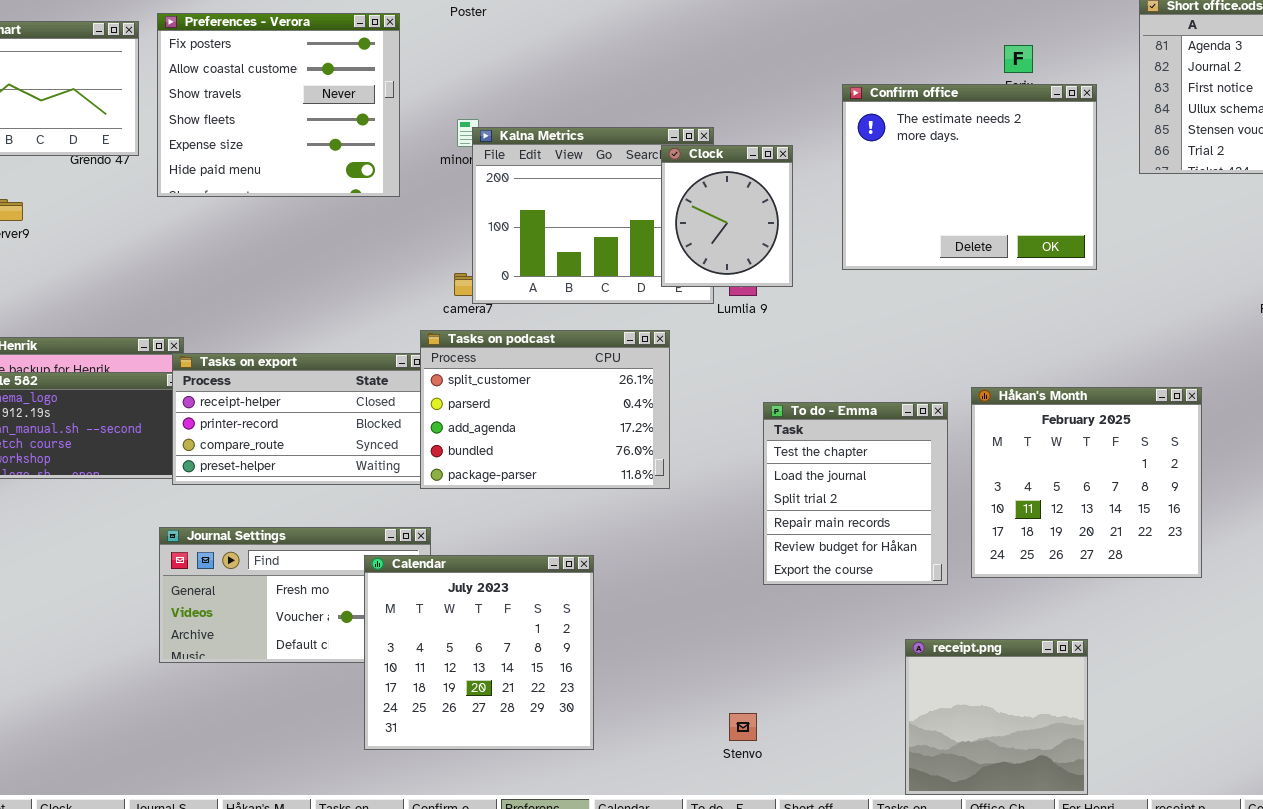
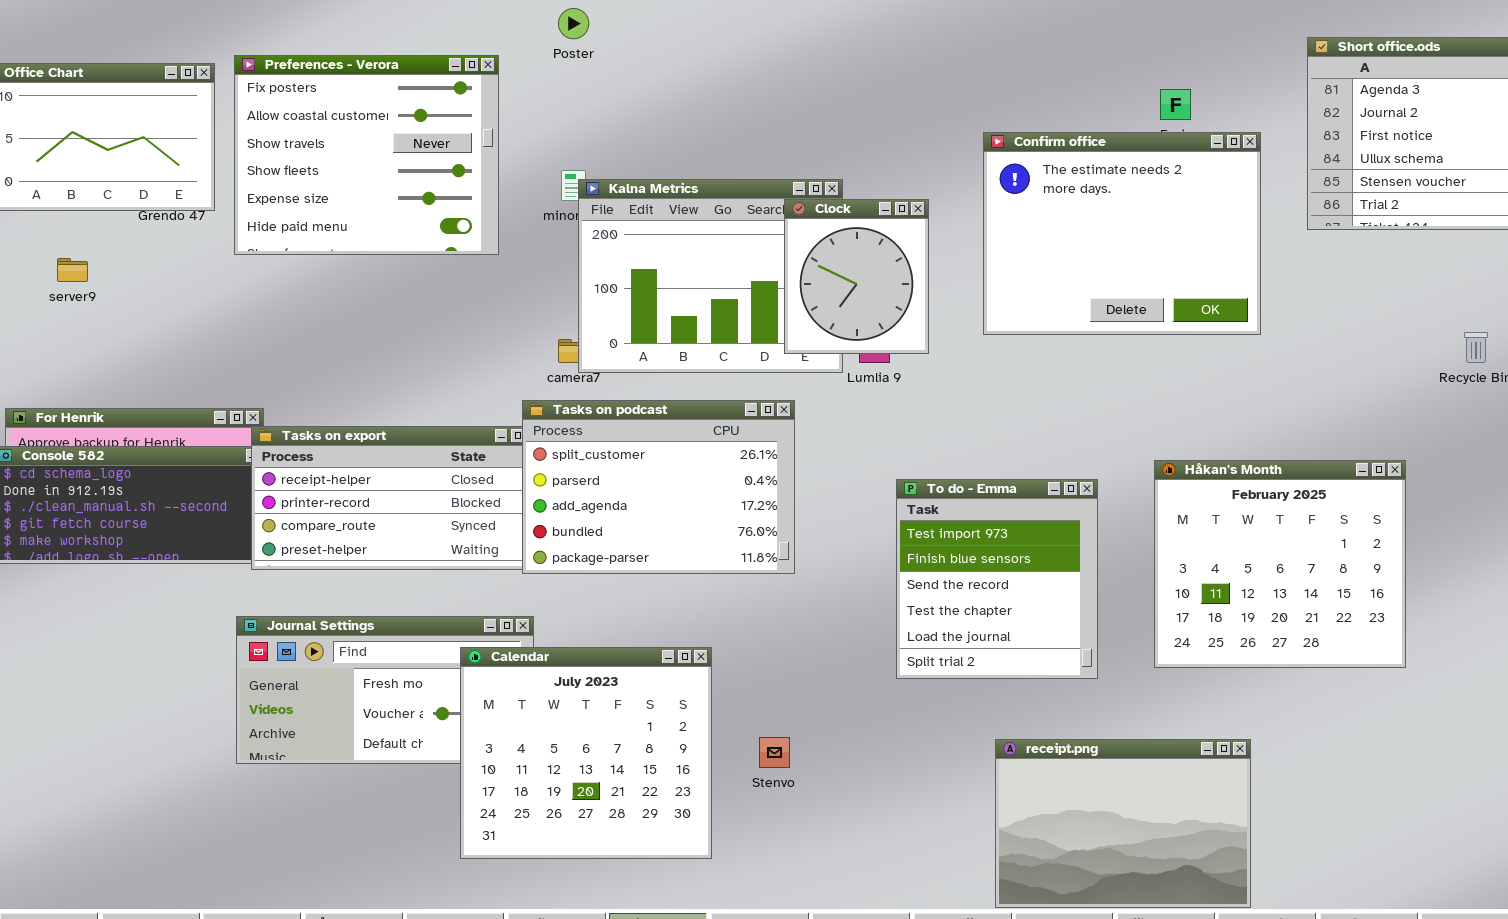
Håkan's Month: [971,387,1202,578] -> [1154,460,1406,668], moved
To do - Emma: [763,402,948,585] -> [896,479,1098,679], scrolled up 3 rows
receipt.png: [905,639,1088,795] -> [995,739,1251,908], resized
Stenvo: [729,713,757,741] -> [759,737,790,768], moved

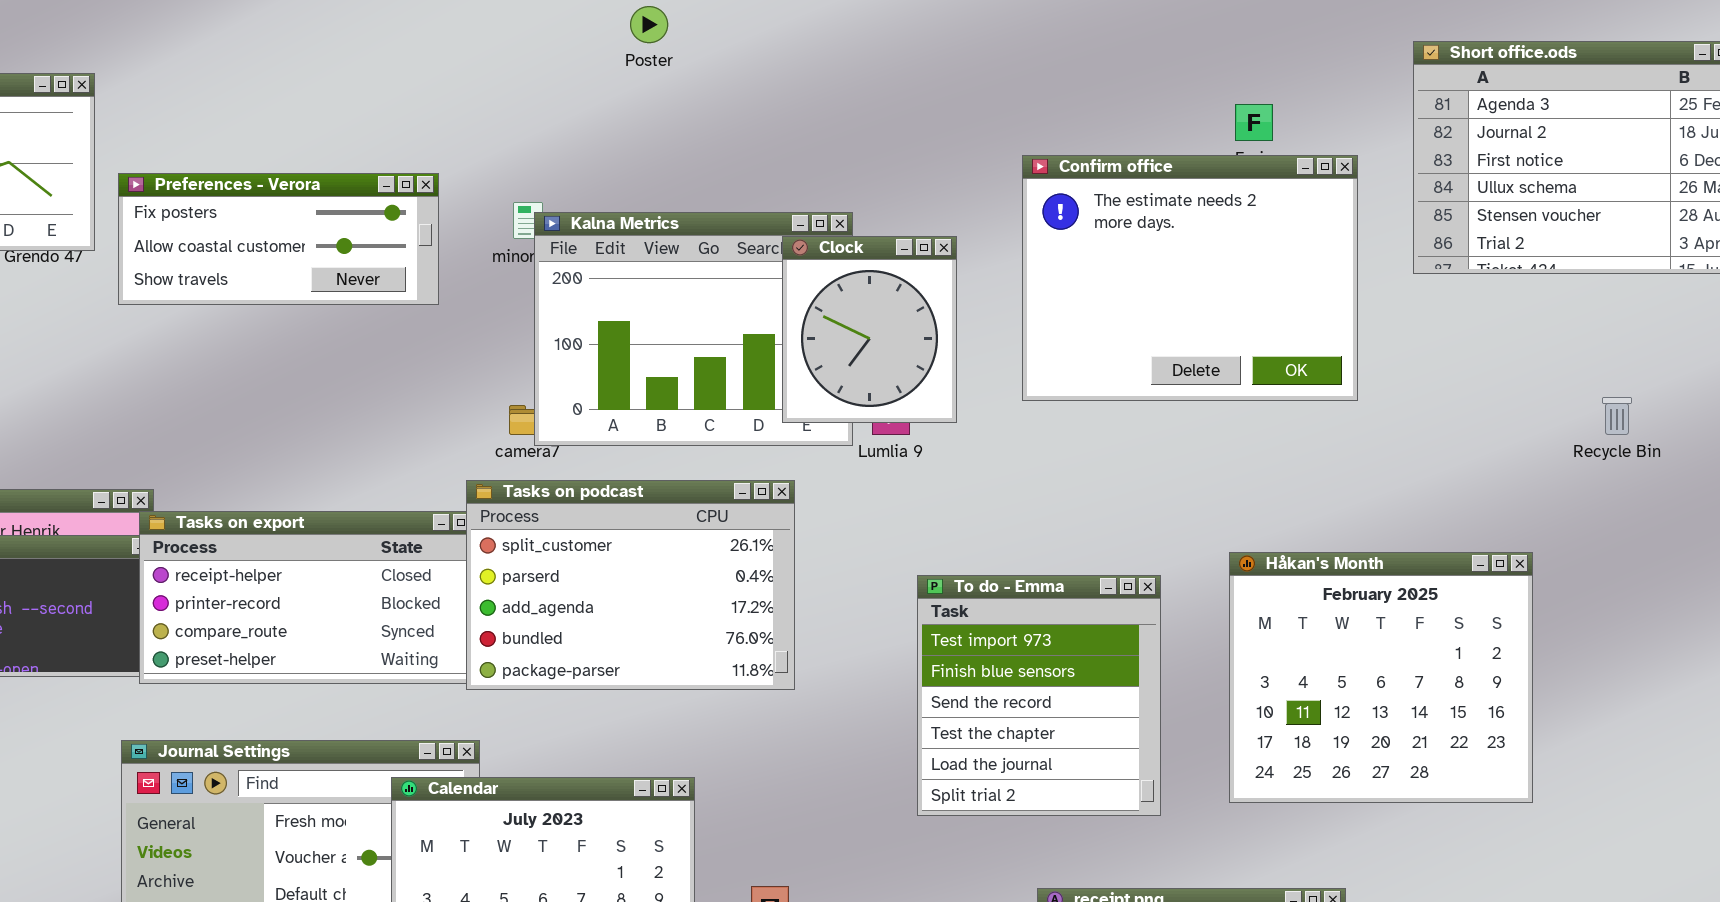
Poster: [558,8,589,39] -> [630,6,668,43], moved
Preferences - Verora: [234,55,499,255] -> [118,173,439,305], resized

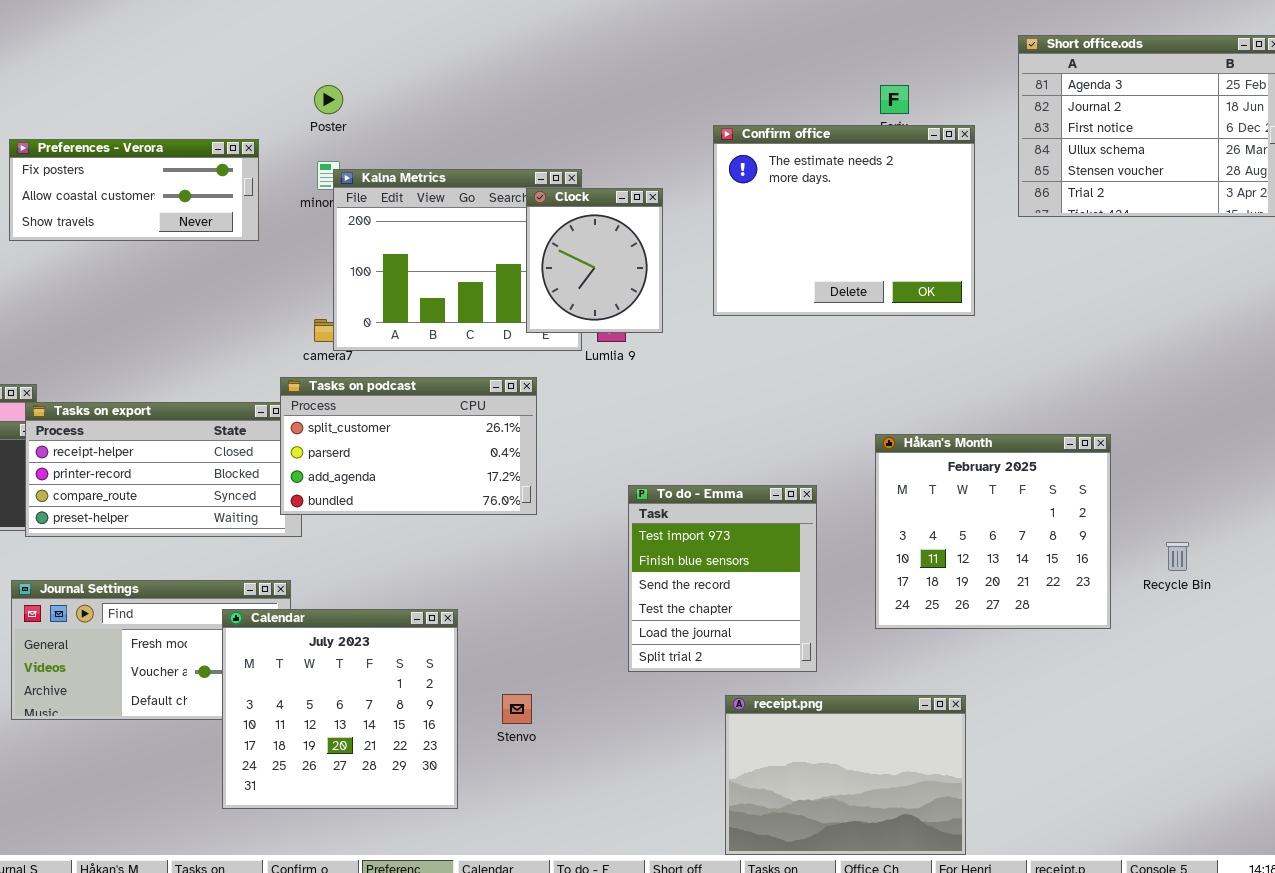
Poster: [630,6,668,43] -> [314,85,343,114], moved
Recycle Bin: [1602,397,1632,435] -> [1166,542,1189,571], moved
Tasks on podcast: [466,480,795,690] -> [280,377,537,515], resized
To do - Emma: [917,575,1161,816] -> [628,485,817,672], moved

